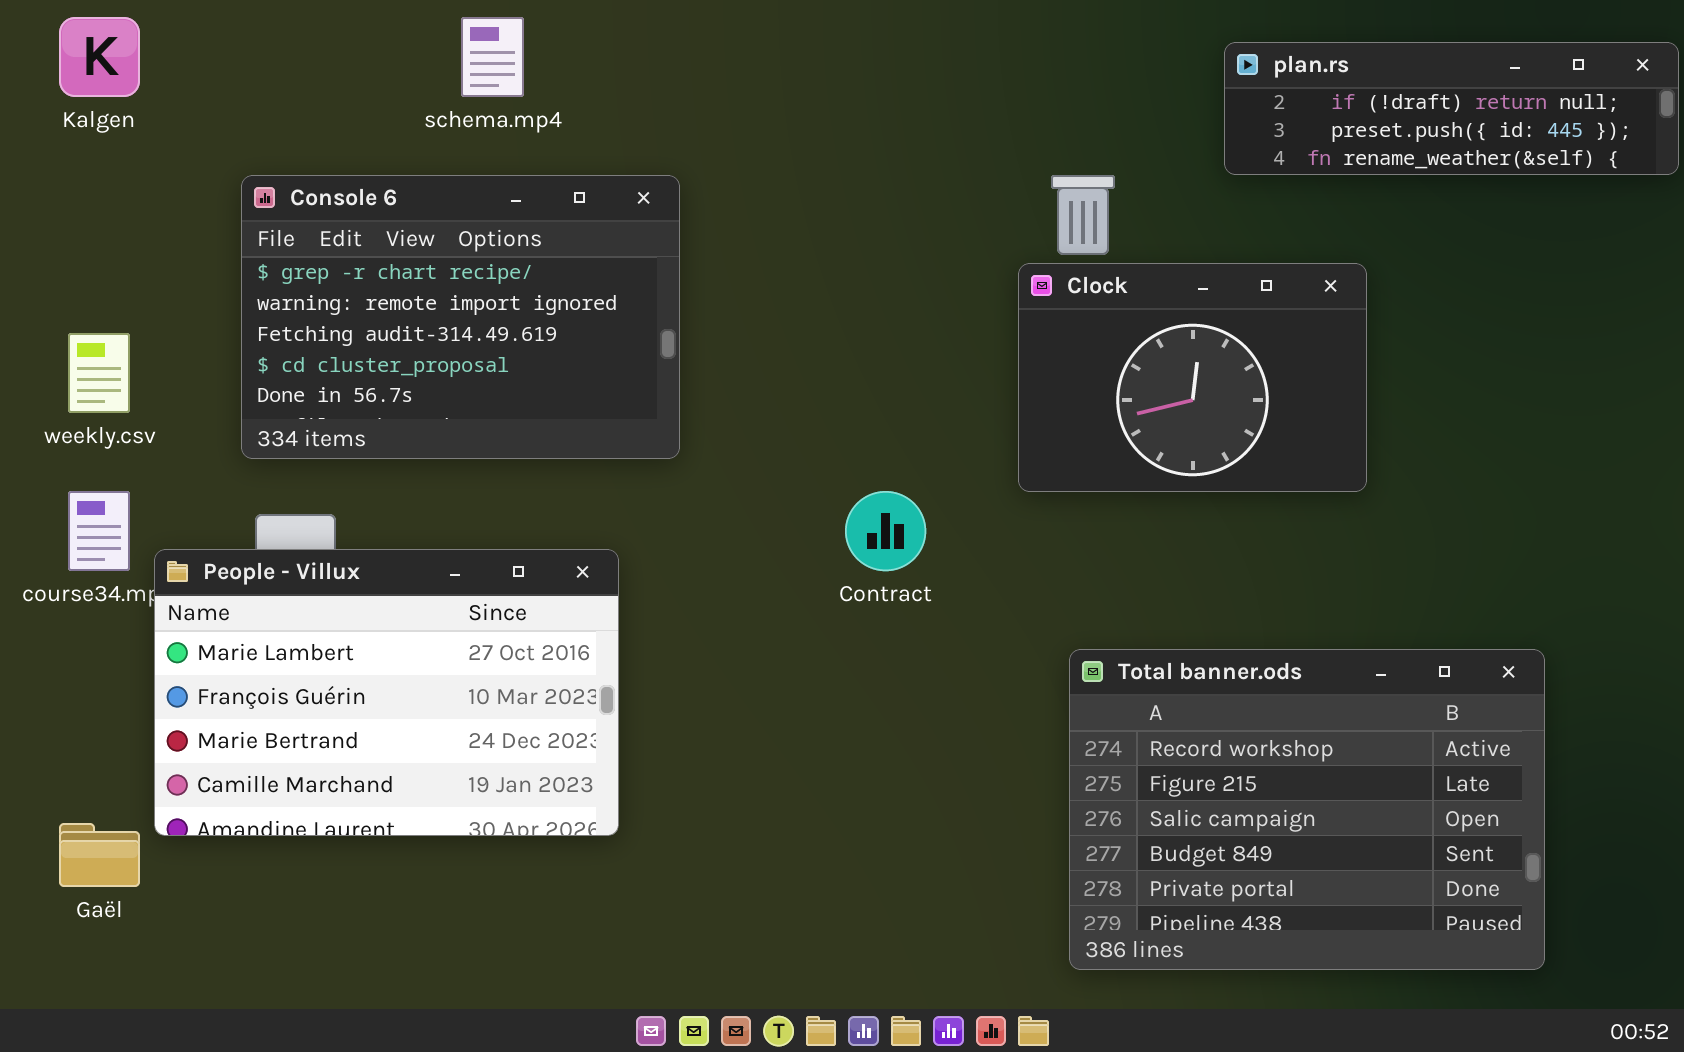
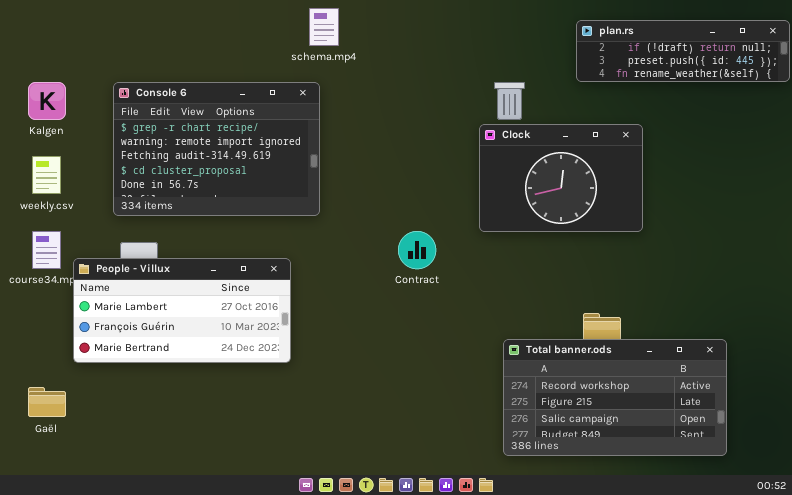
Kalgen: [59,17,140,97] -> [28,82,66,120], moved
schema.mp4: [461,17,524,97] -> [309,8,339,46], moved
People - Villux: [154,549,619,836] -> [73,258,291,363], resized
Total banner.ods: [1069,649,1545,970] -> [503,339,727,456], resized

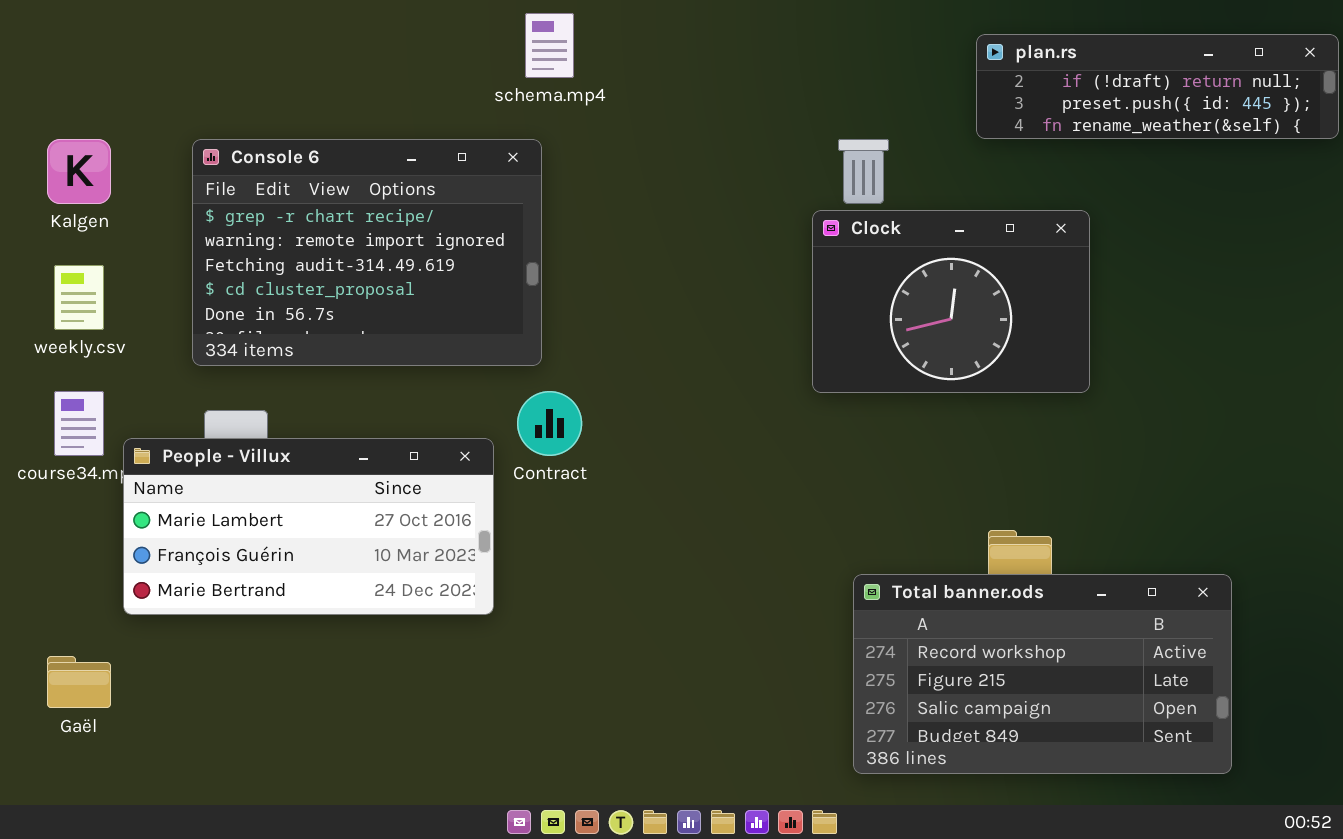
Contract: [398,231,436,269] -> [517,391,582,456], moved

